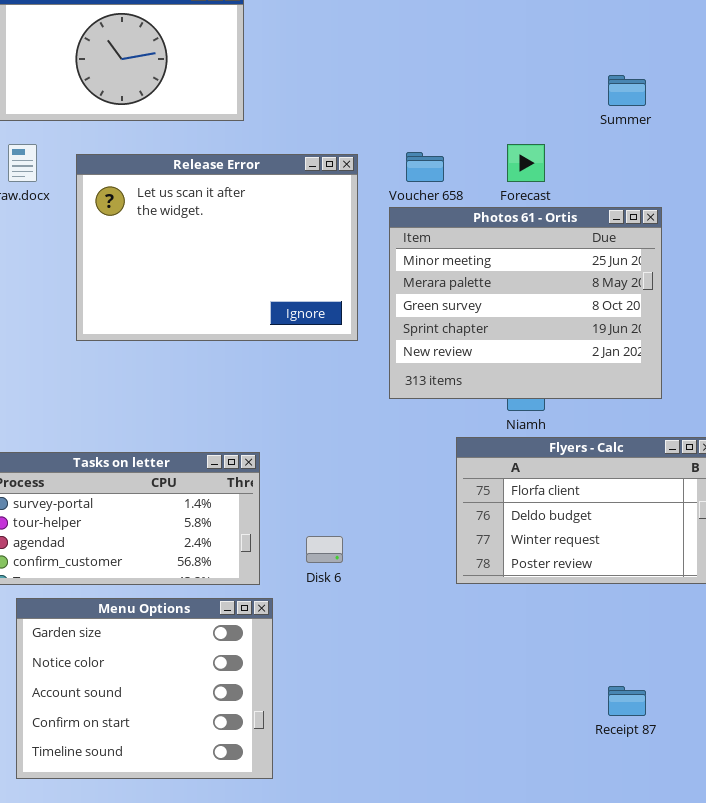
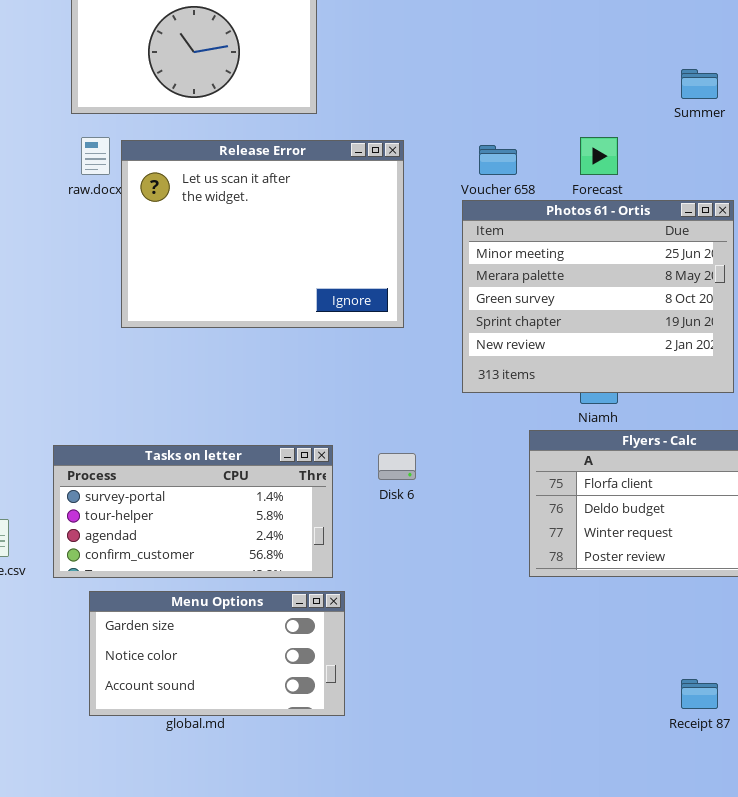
Release Error: [76,154,358,341] -> [121,140,404,328], moved
Disk 6: [306,536,343,563] -> [378,453,416,480], moved
Menu Options: [16,598,273,779] -> [89,591,345,716], resized

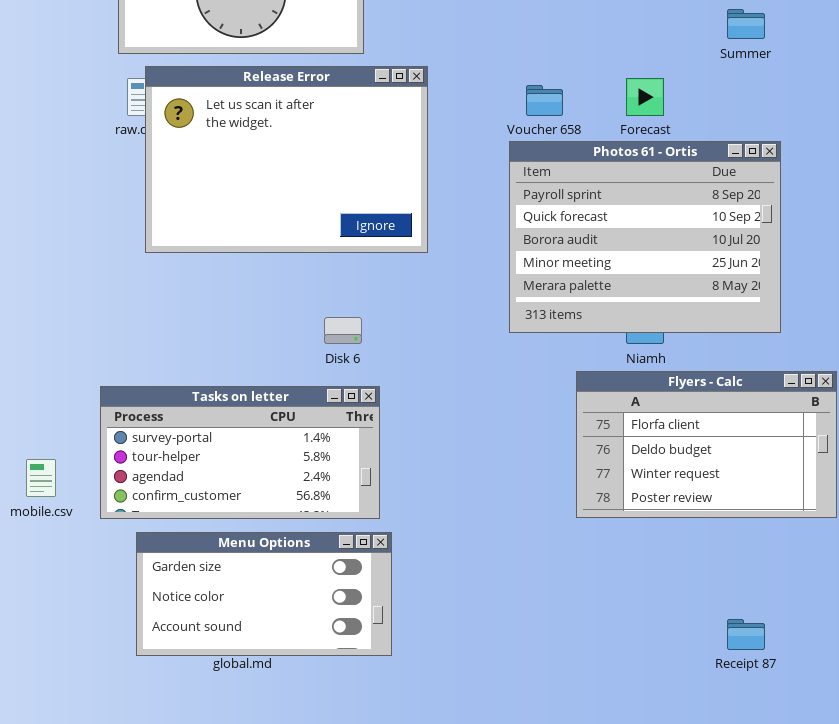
Release Error: [121,140,404,328] -> [145,66,428,253], moved
Photos 61 - Ortis: [462,200,734,393] -> [509,141,781,333], scrolled up 3 rows
Disk 6: [378,453,416,480] -> [324,317,362,344], moved

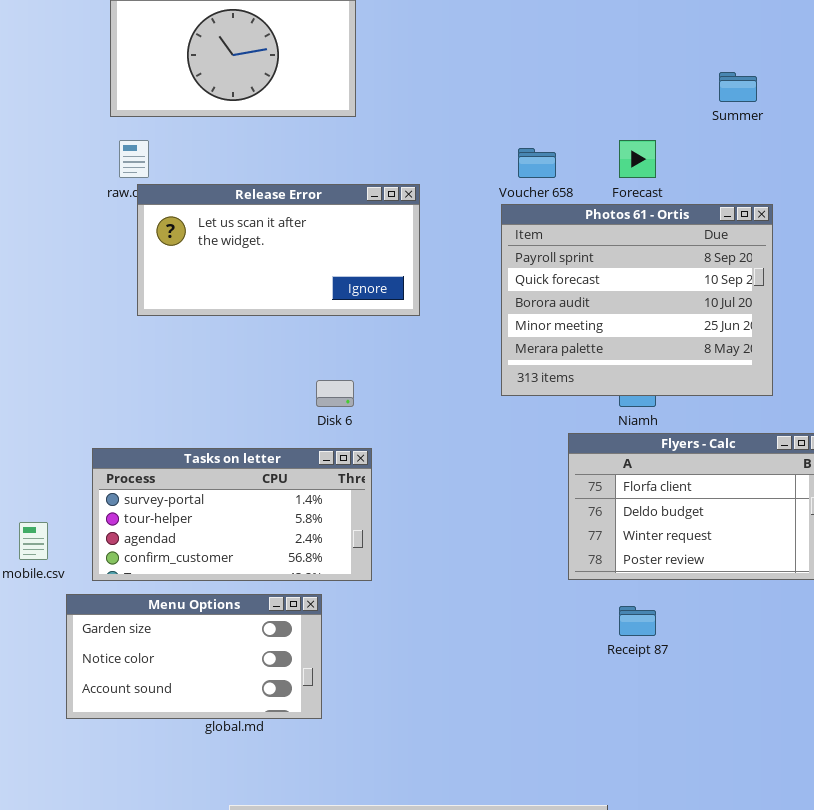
Release Error: [145,66,428,253] -> [137,184,420,316], resized
Menu Options: [136,532,392,656] -> [66,594,322,719], moved
Receipt 87: [727,619,765,650] -> [619,606,656,636], moved

